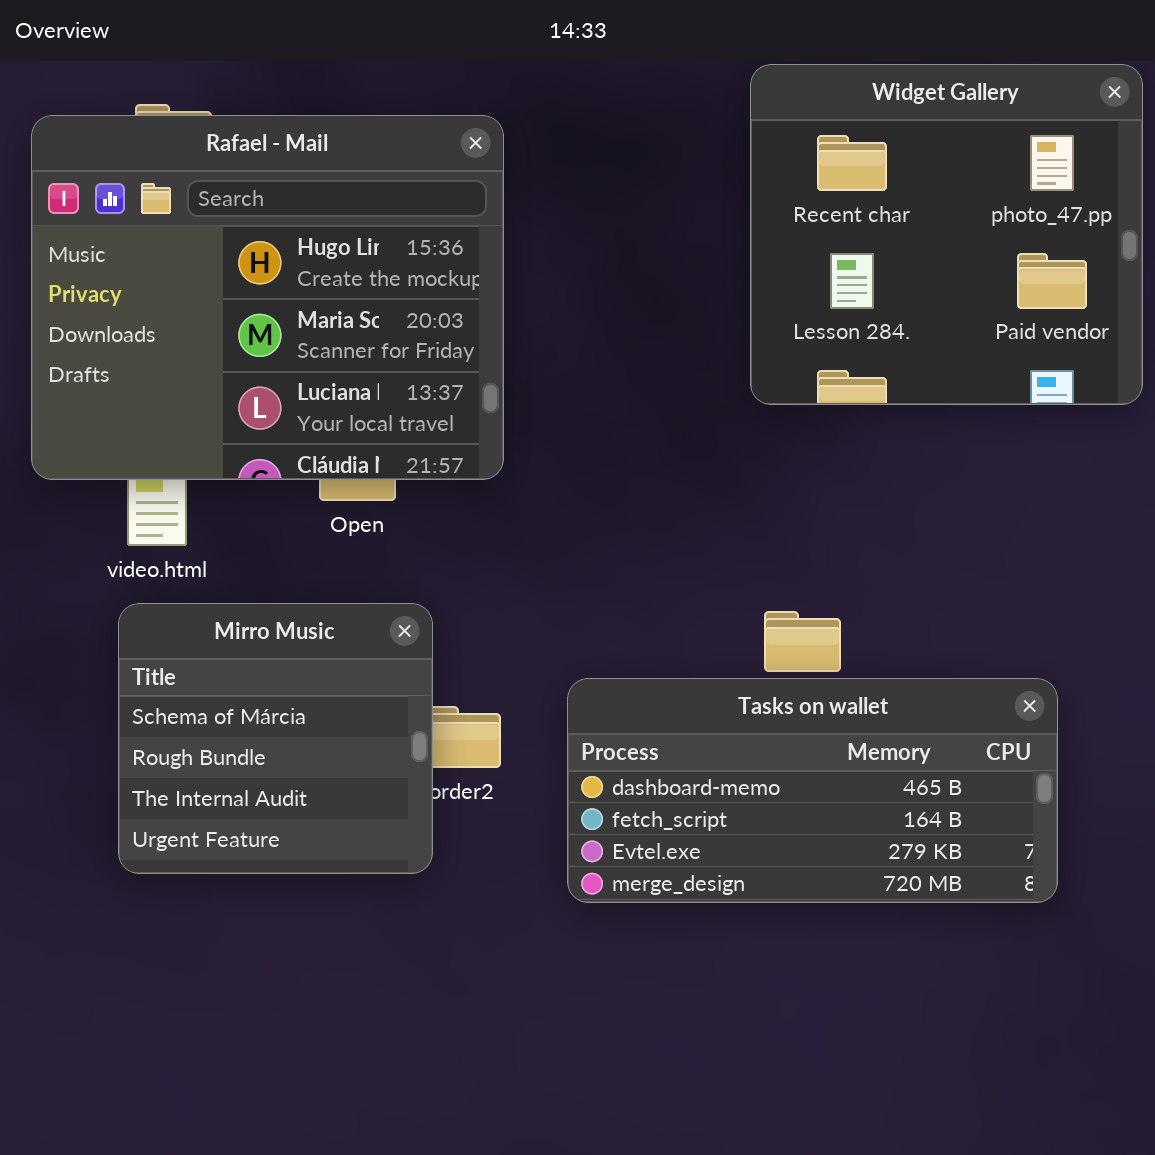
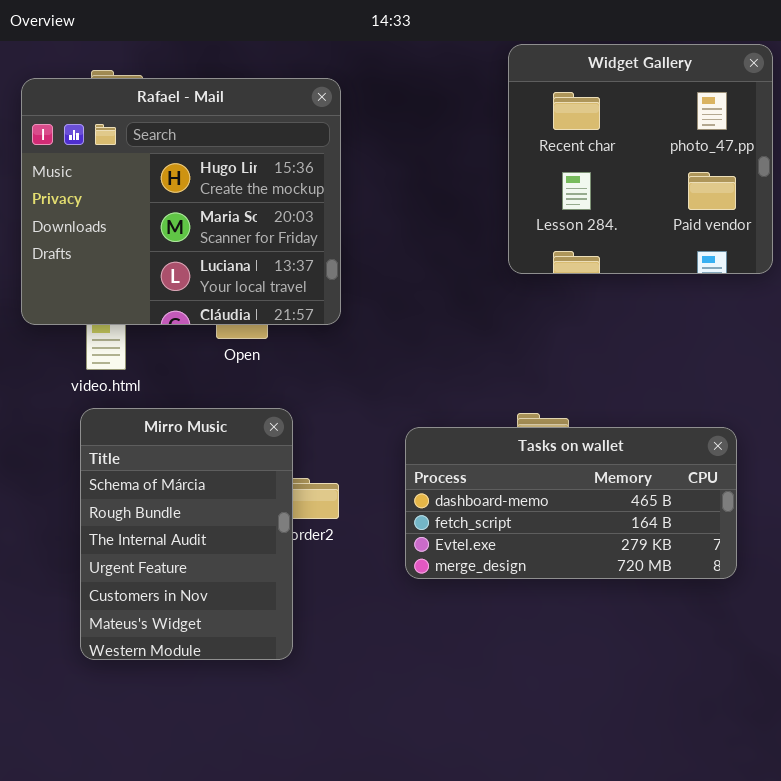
Mirro Music: [118,603,433,874] -> [80,408,293,660], resized
Tasks on wallet: [567,678,1058,903] -> [405,427,737,579], moved

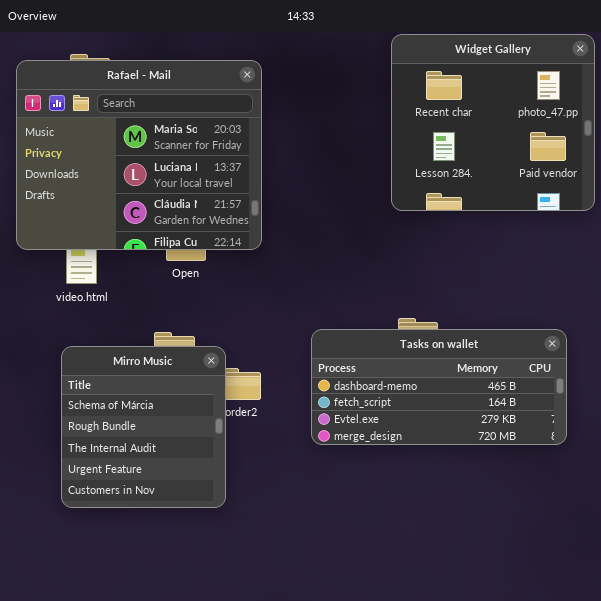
Rafael - Mail: [21,78,341,325] -> [16,60,262,250], scrolled down 1 row
Mirro Music: [80,408,293,660] -> [61,346,226,508], resized

